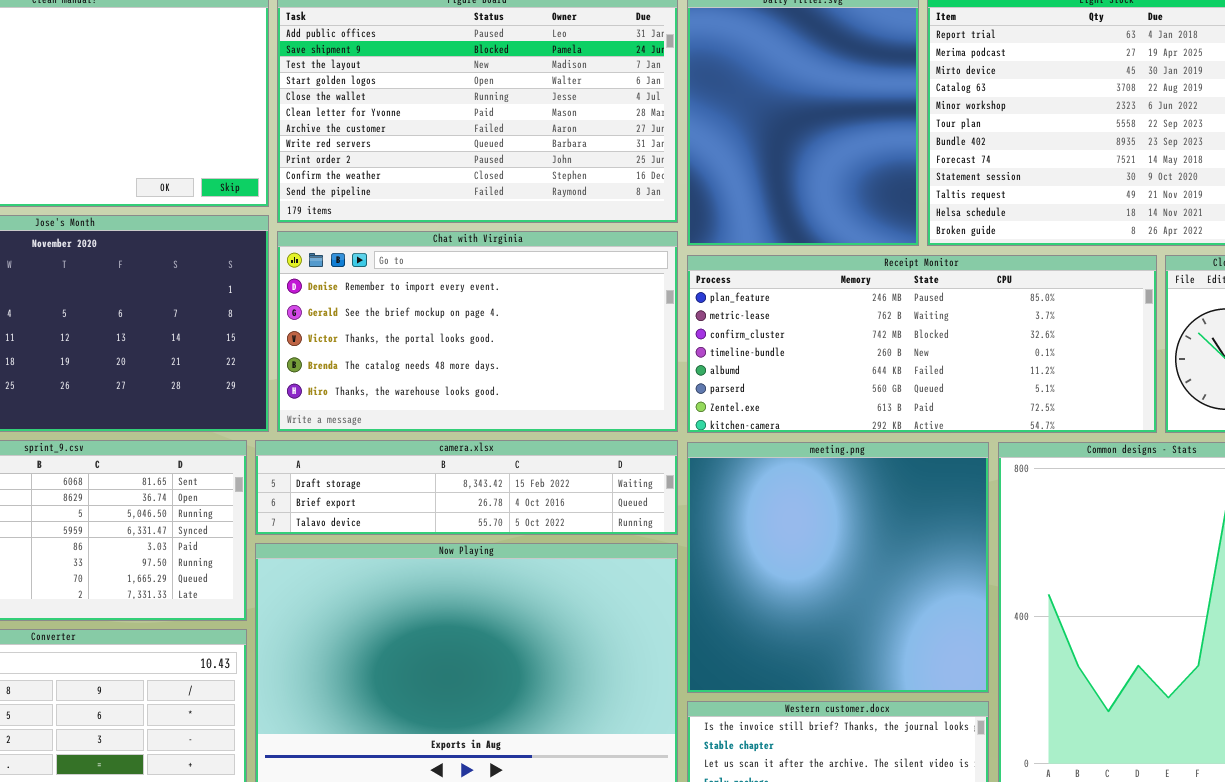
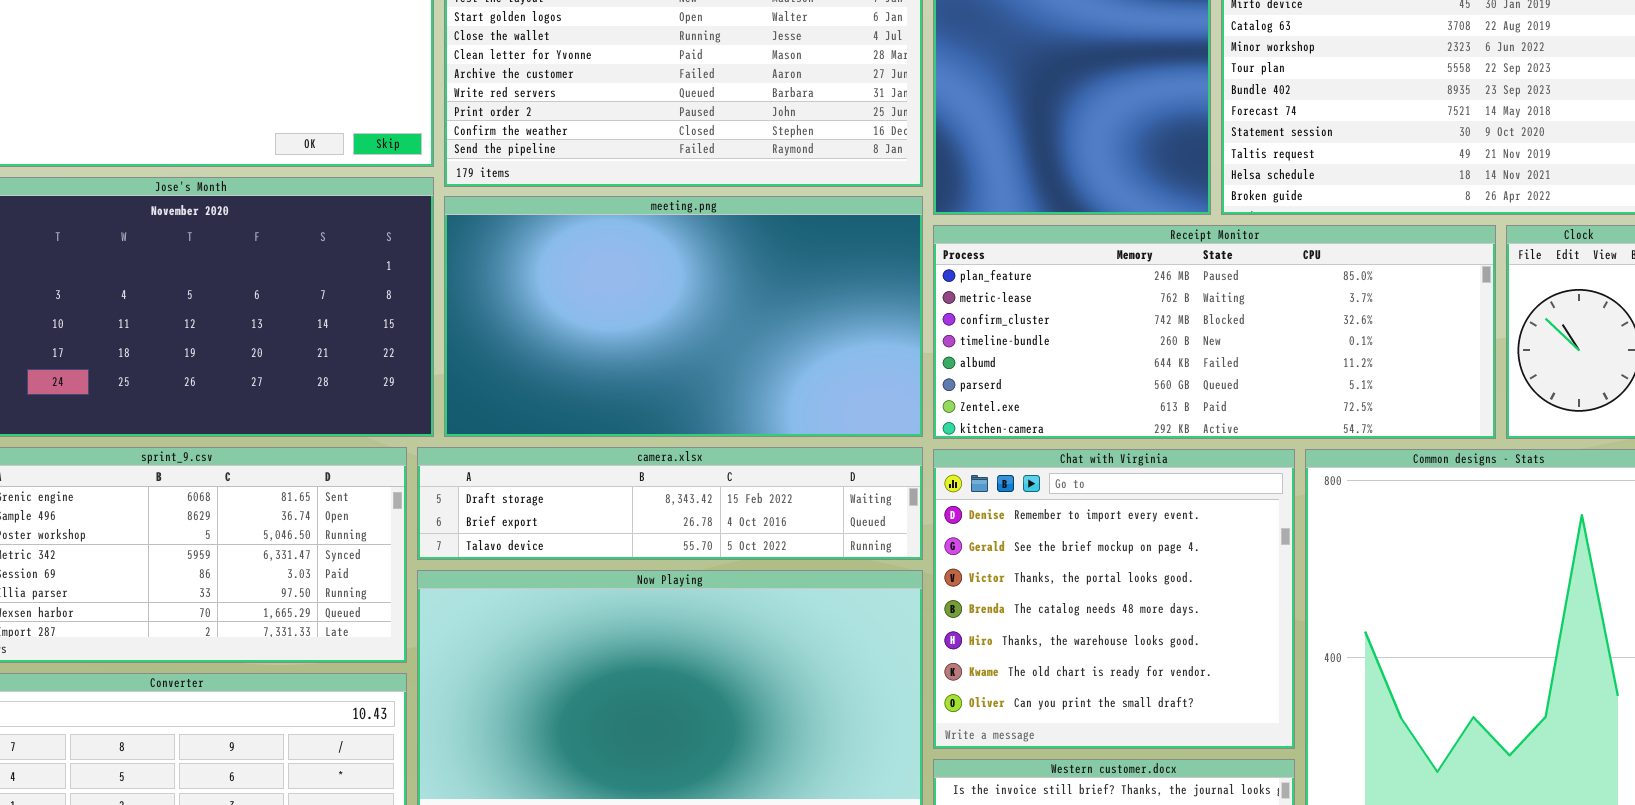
Chat with Virginia: [277,231,678,432] -> [933,449,1295,749], moved, resized
meeting.png: [687,442,989,693] -> [444,196,923,437], moved, resized

